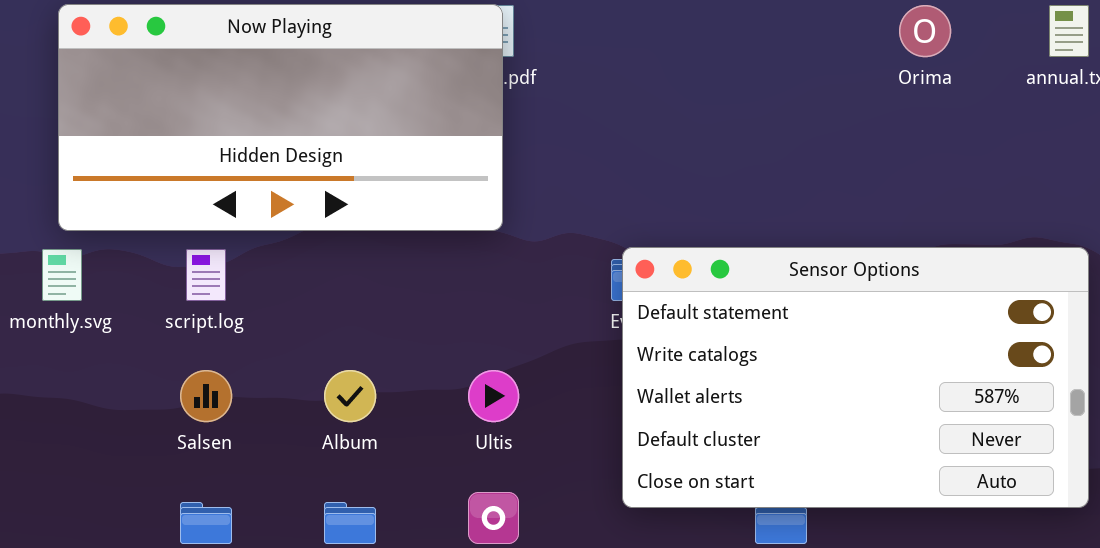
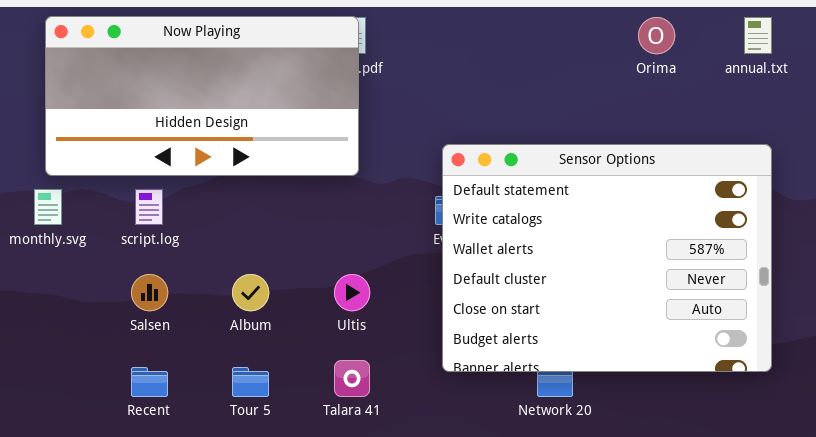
Sensor Options: [622,247,1089,508] -> [442,144,772,372], resized

